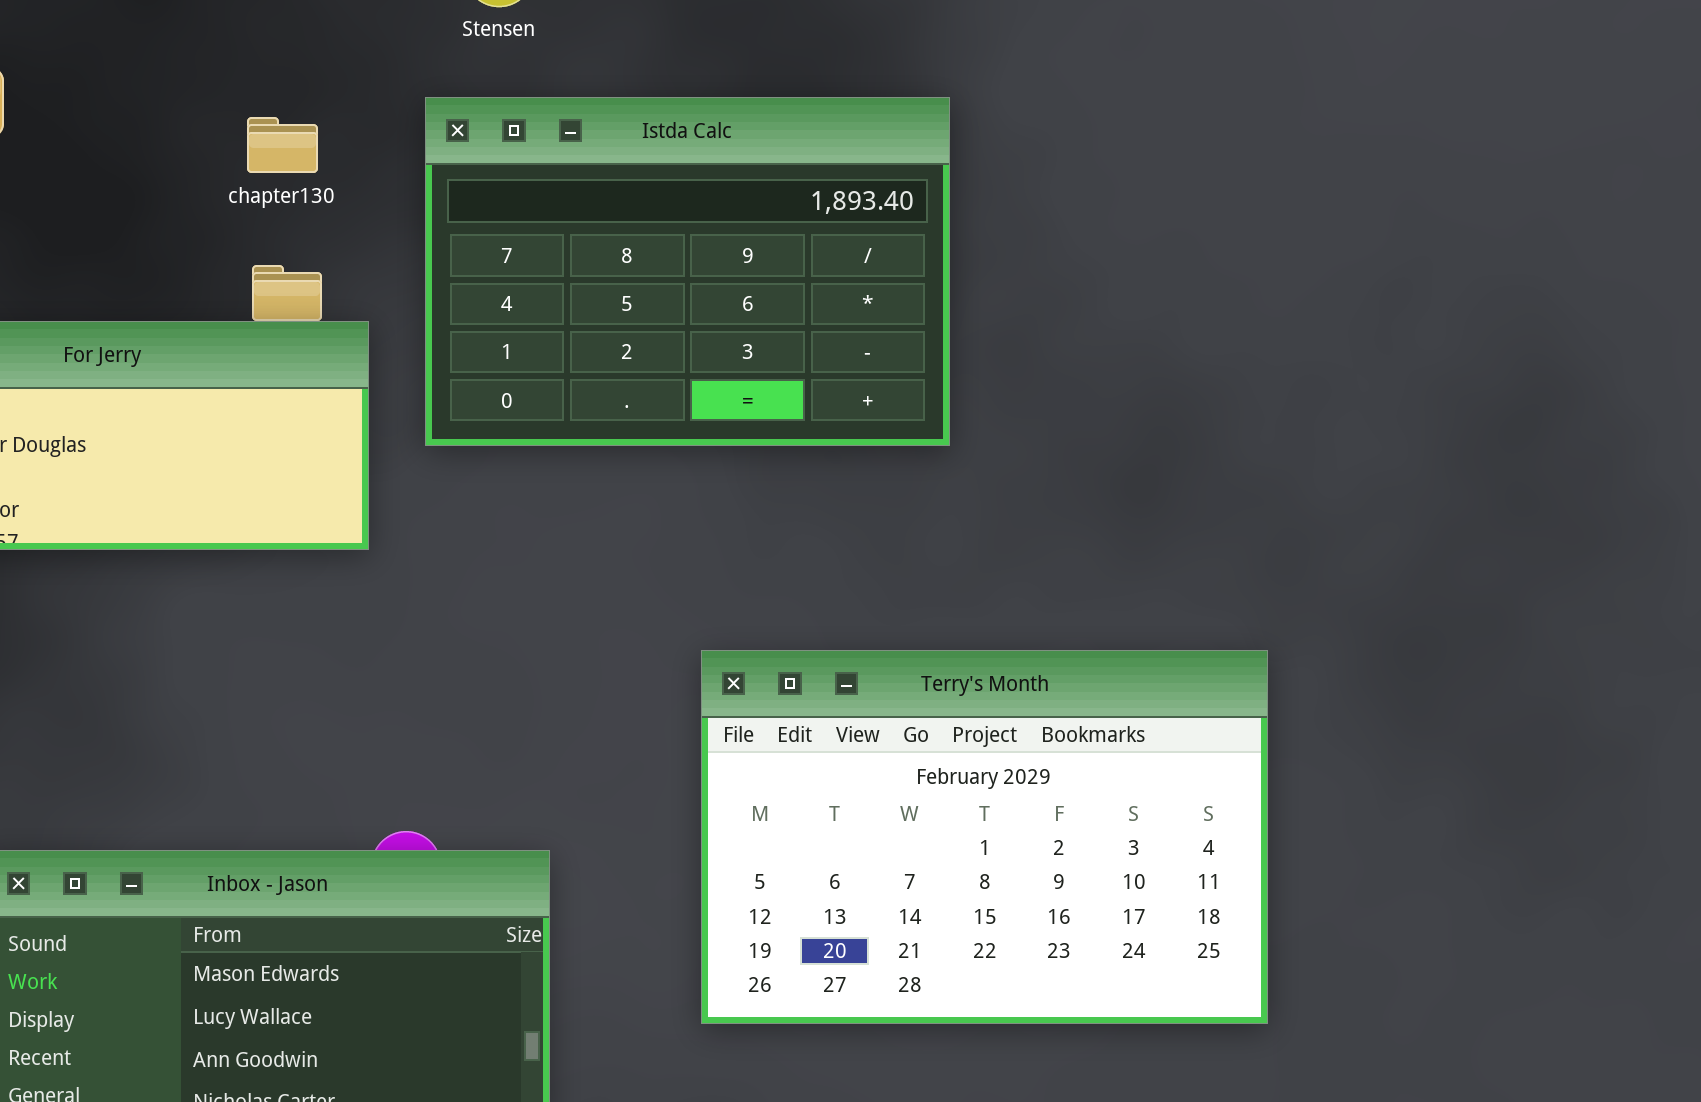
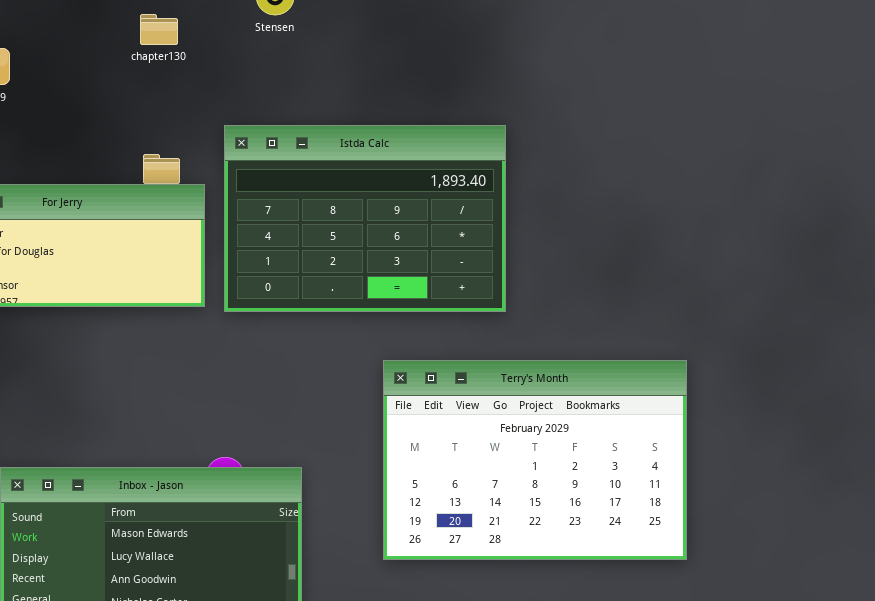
Istda Calc: [425,97,950,446] -> [224,125,506,312], moved
chapter130: [247,117,318,173] -> [140,14,178,45], moved

